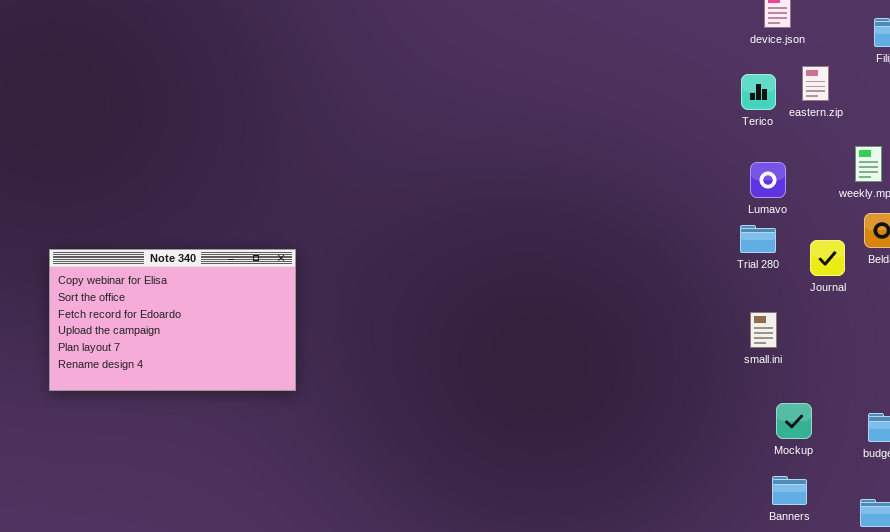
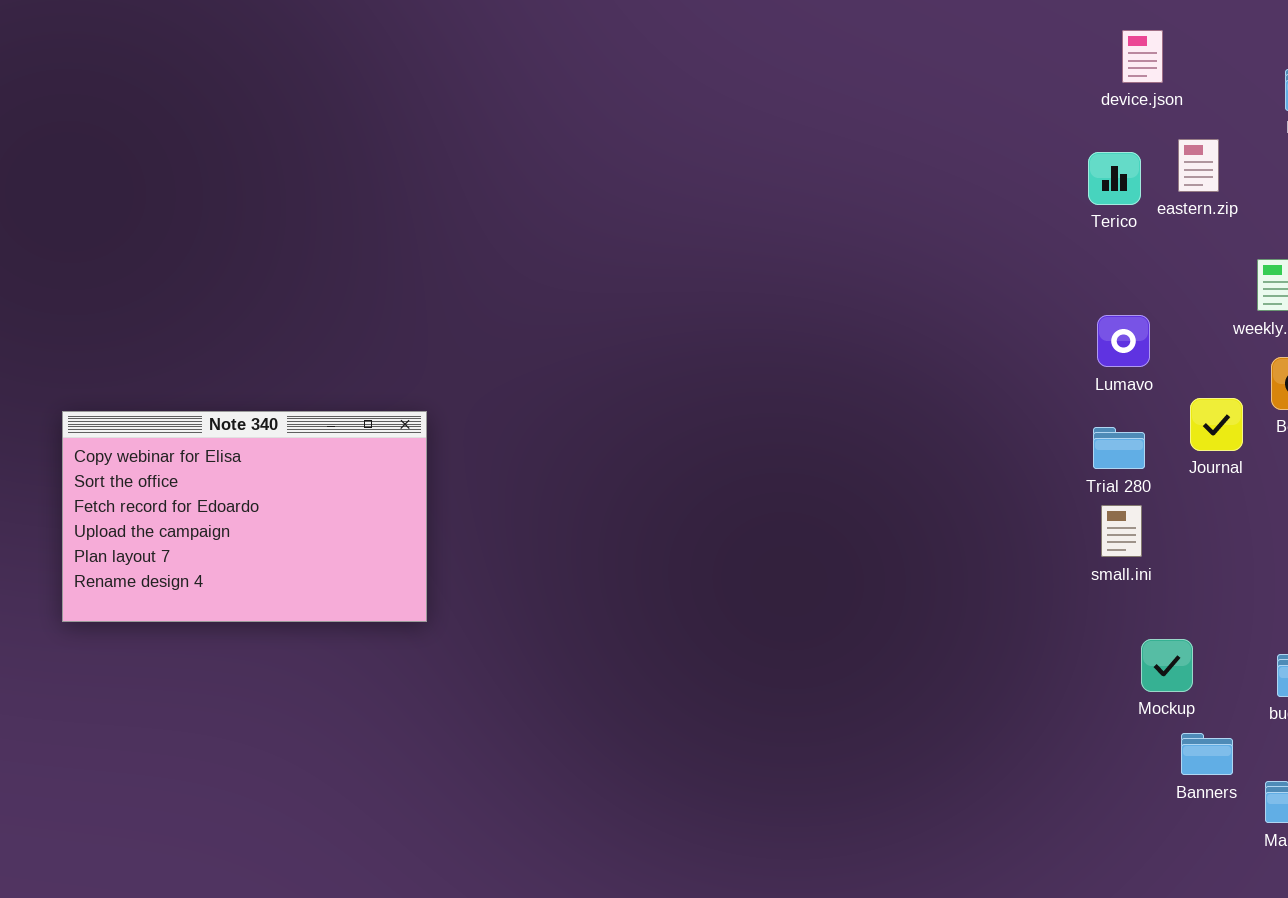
Lumavo: [750,162,786,198] -> [1097,315,1150,367], moved
Trial 280: [740,225,776,253] -> [1093,427,1145,469], moved
Banners: [772,476,807,505] -> [1181,733,1233,775], moved

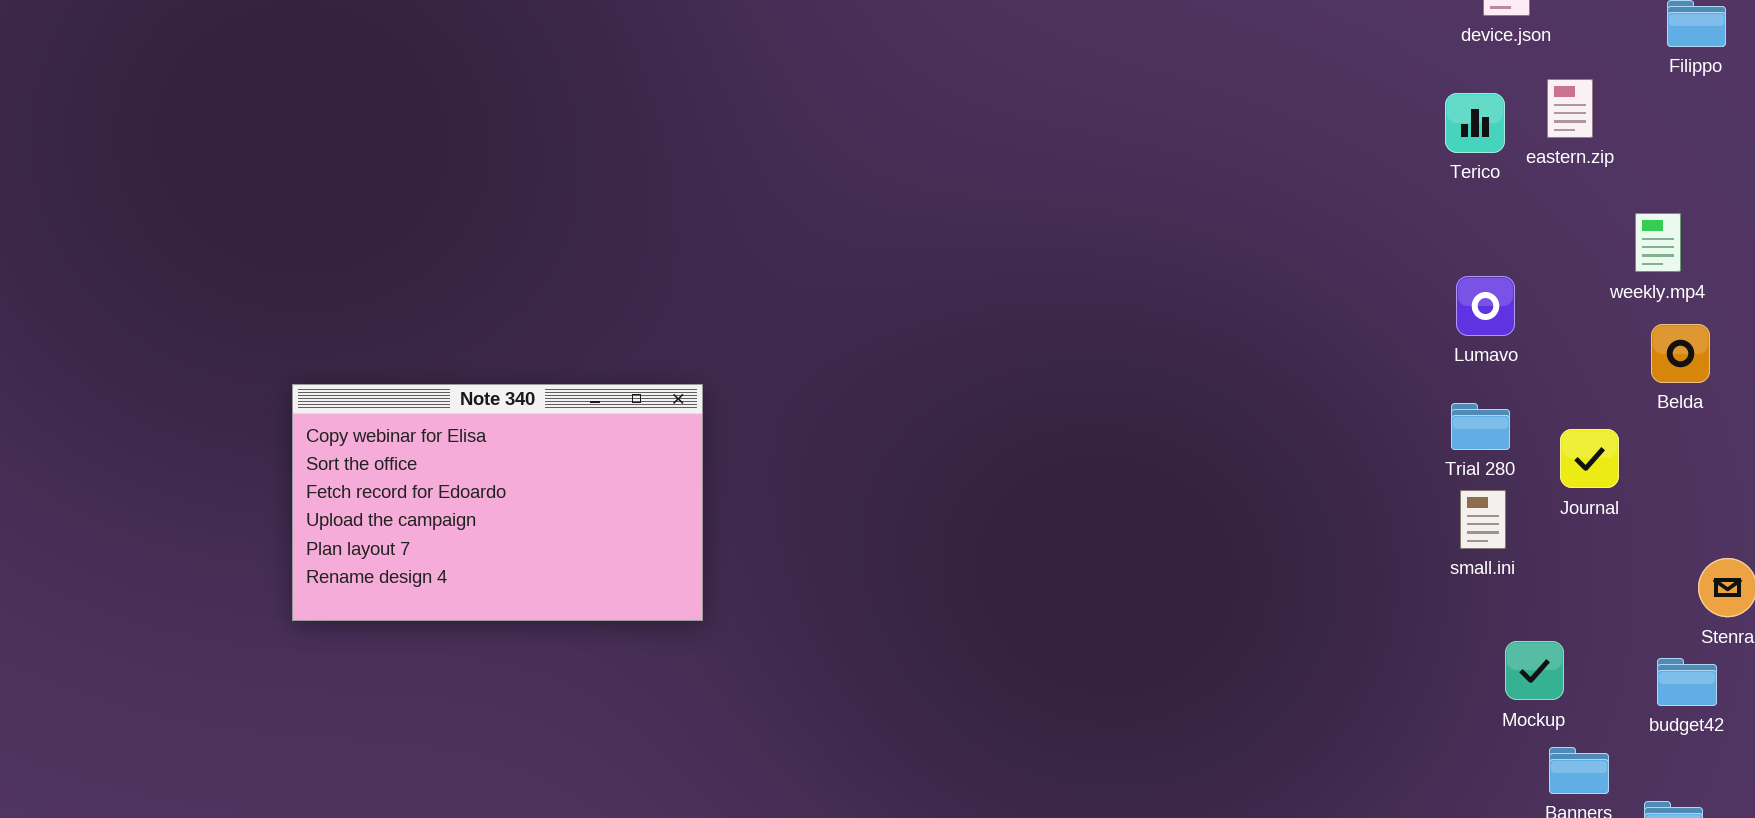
Journal: [1190,398,1243,451] -> [1560,429,1619,488], moved

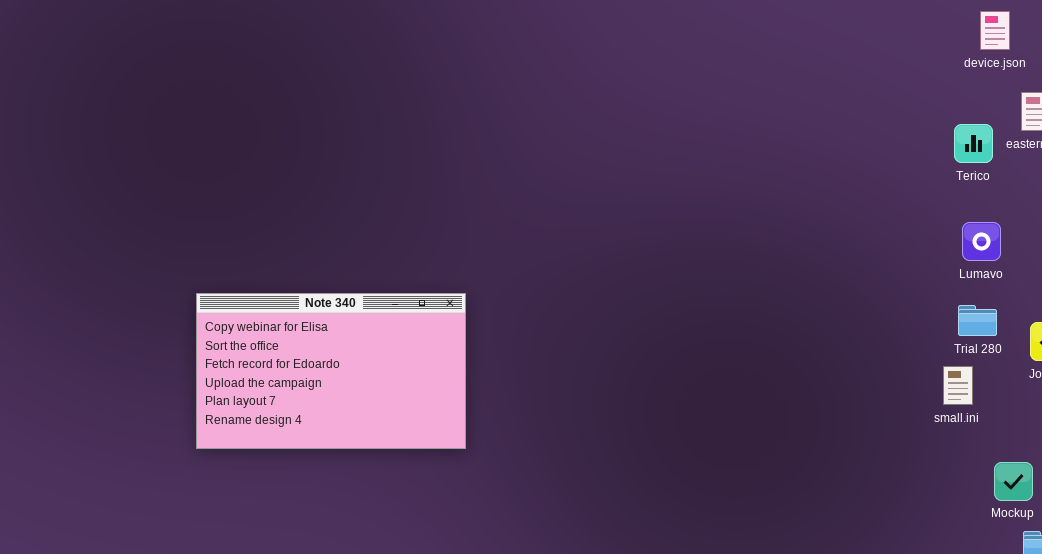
Terico: [1445,93,1505,153] -> [954,124,993,163], moved
small.ini: [1460,490,1506,549] -> [943,366,973,405], moved

